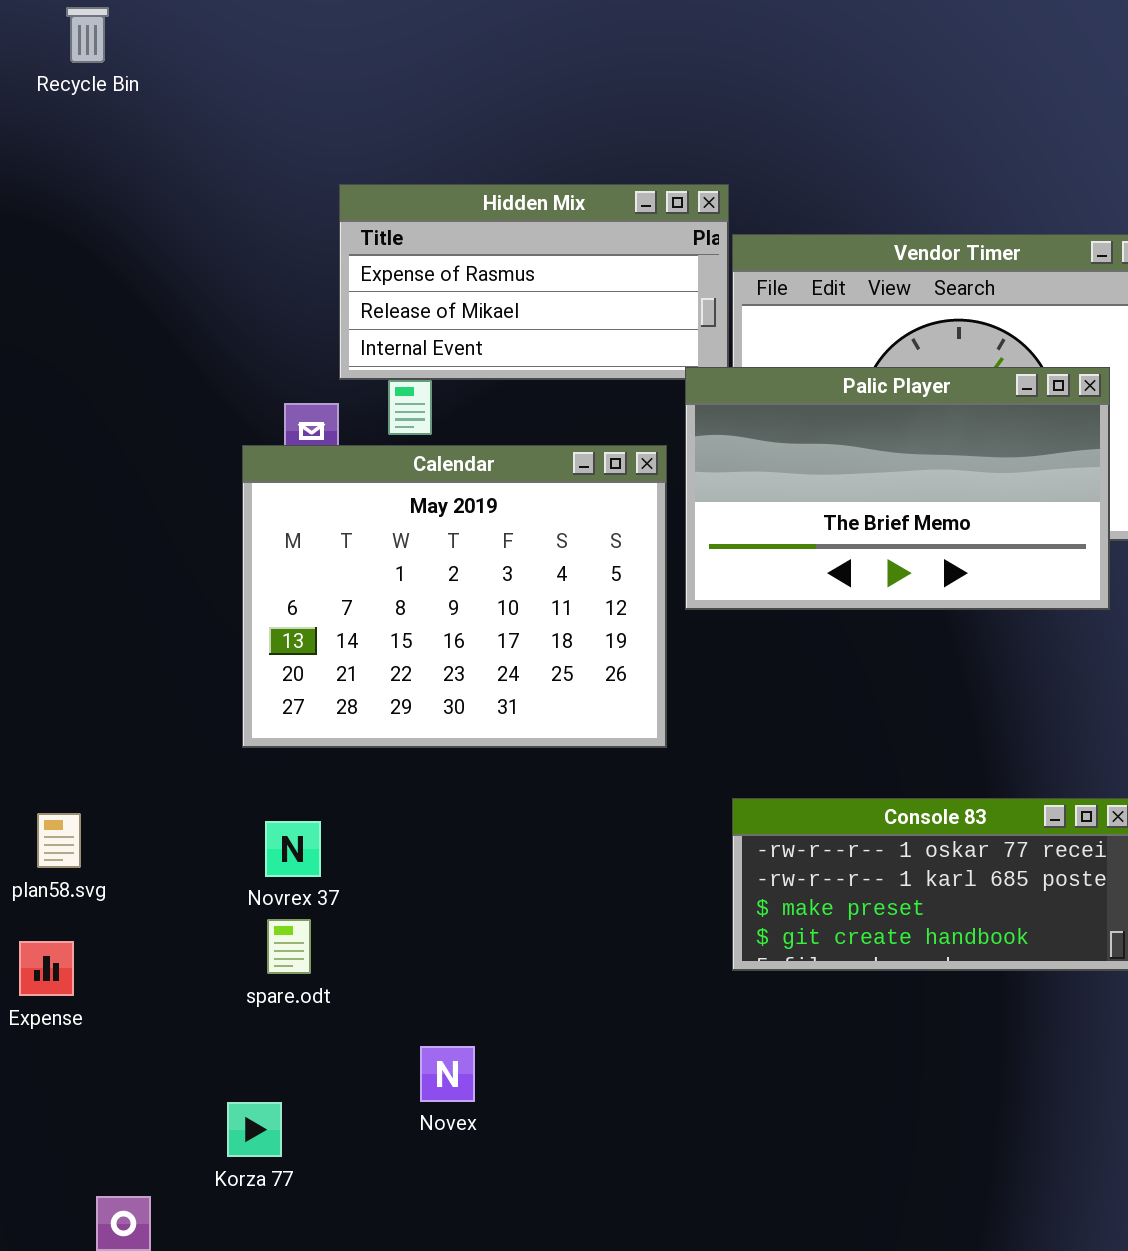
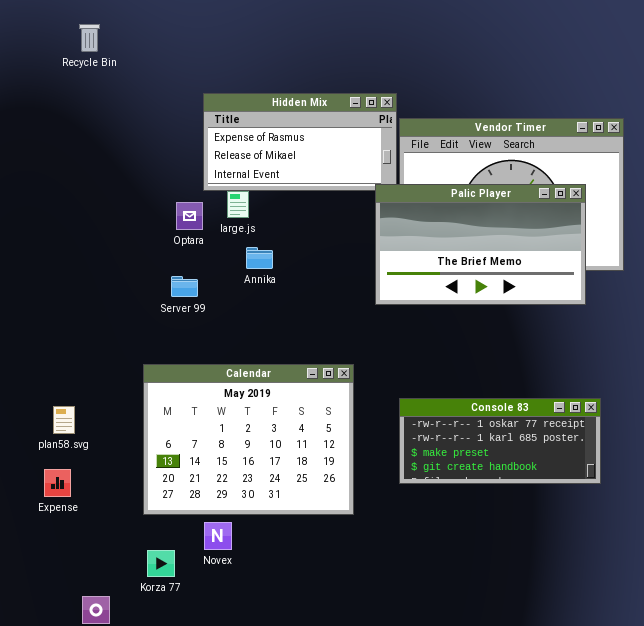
Recycle Bin: [66,7,109,63] -> [79,24,100,52], moved
Calendar: [242,445,667,748] -> [143,364,354,515], moved
Novex: [420,1046,475,1102] -> [204,522,232,550], moved

